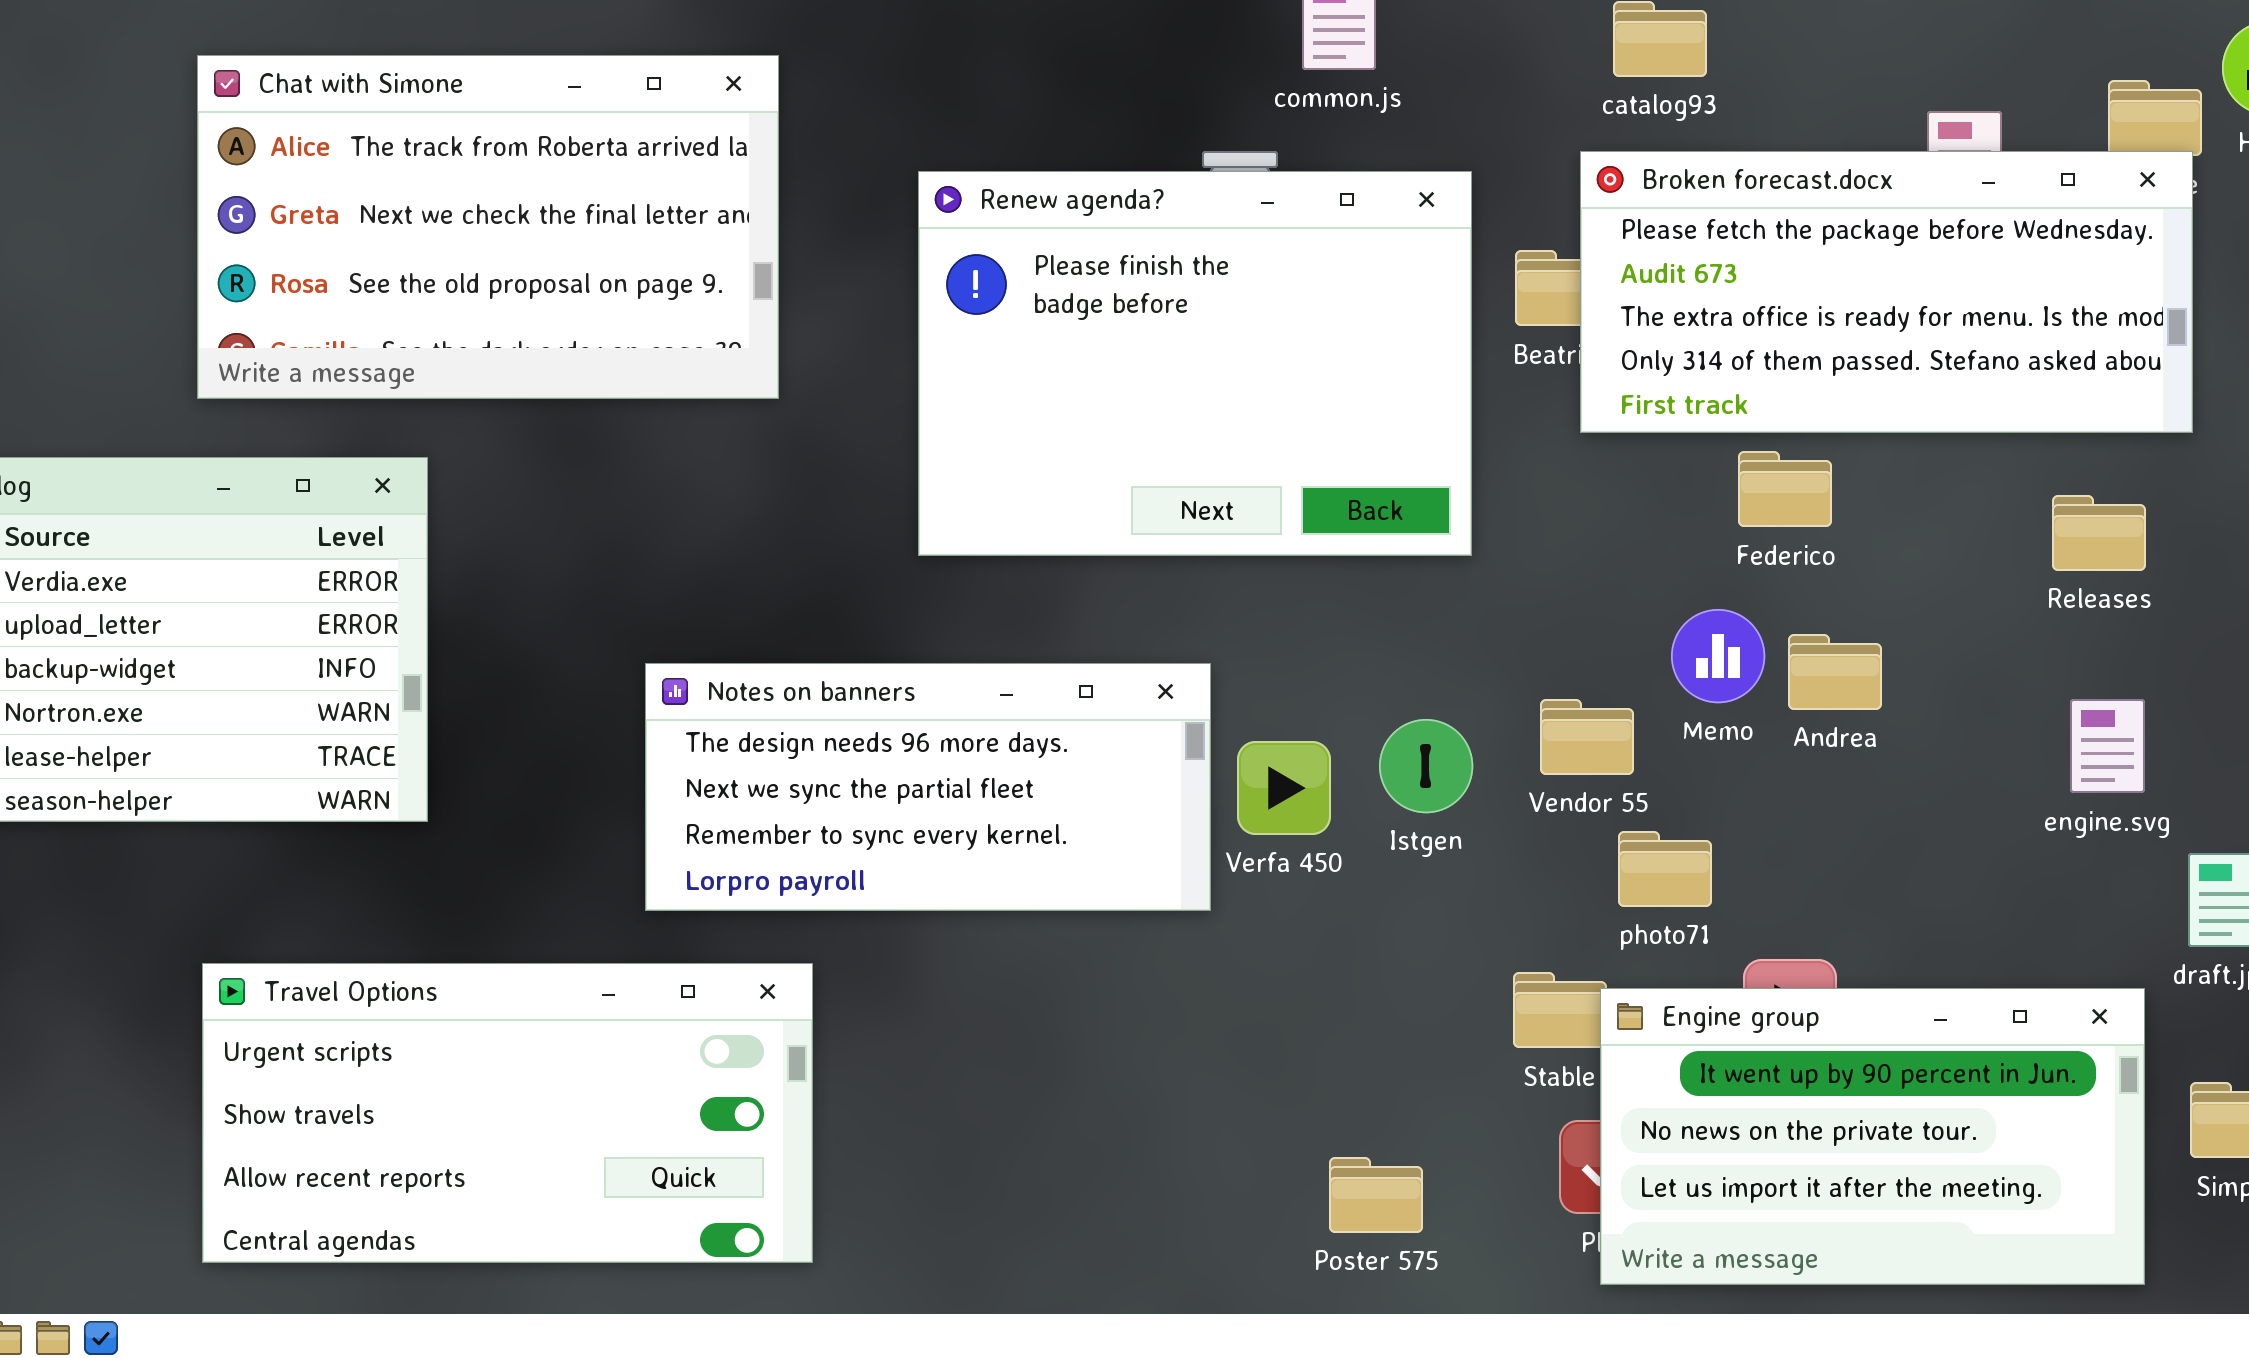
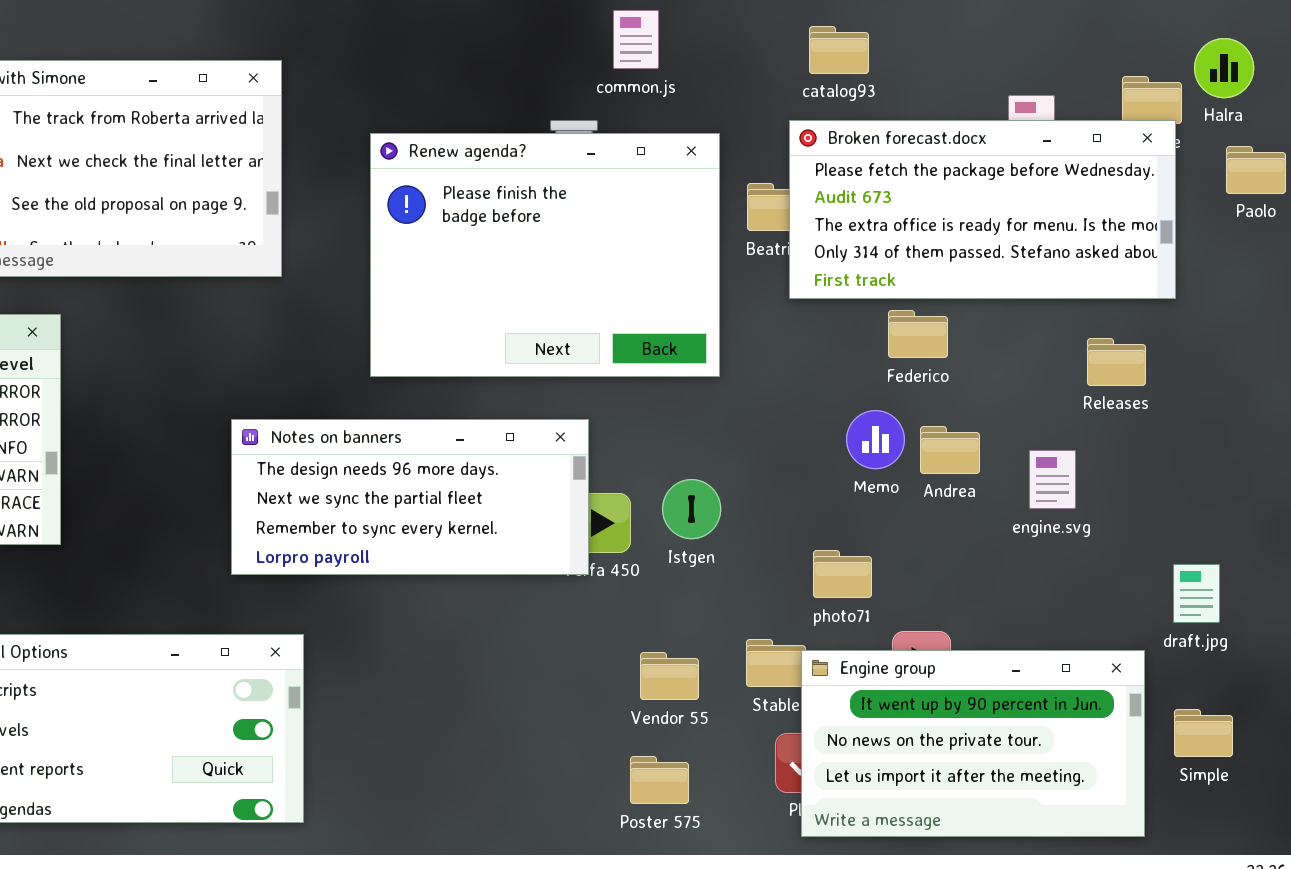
Notes on banners: [645,663,1211,911] -> [231,419,589,575], moved
Vendor 55: [1540,699,1634,775] -> [640,652,699,700], moved
engine.svg: [2070,699,2145,793] -> [1029,450,1076,509], moved

